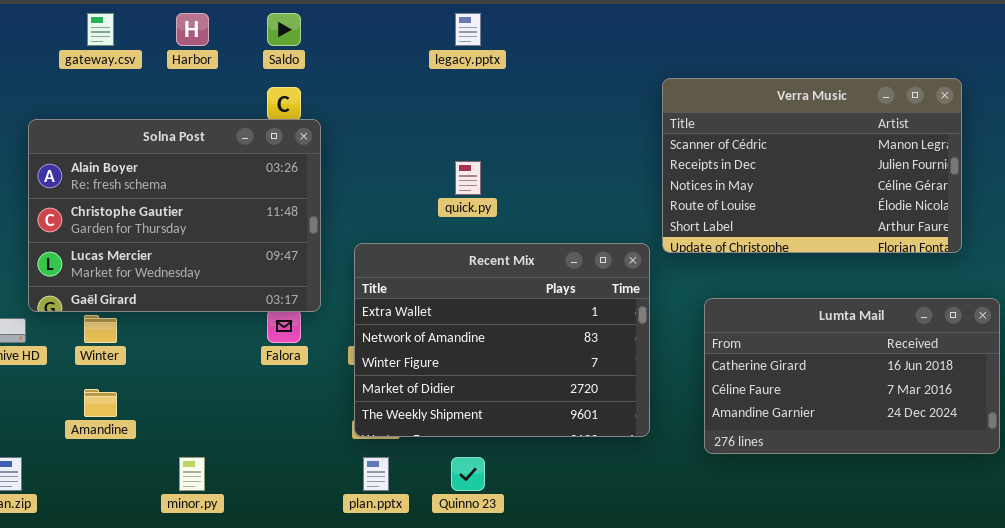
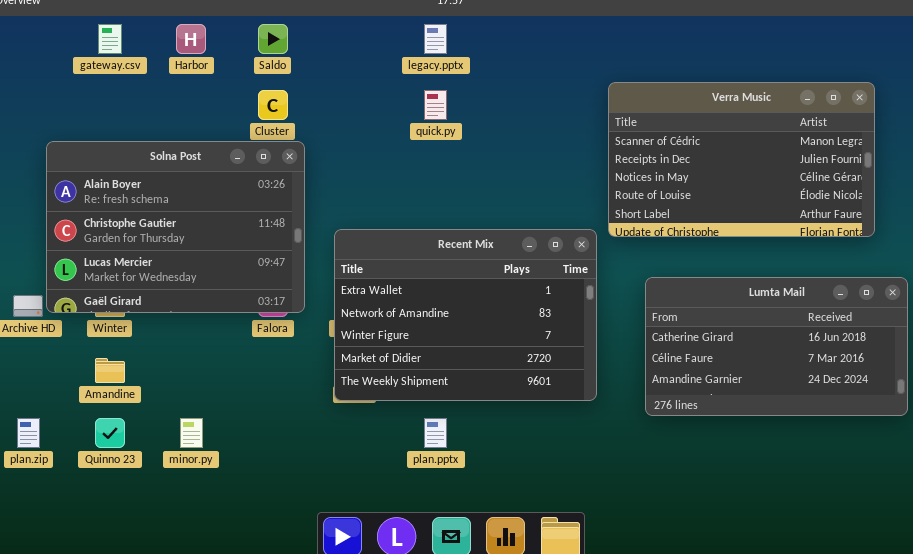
Solna Post: [28,119,321,312] -> [46,141,305,313], moved
quick.py: [455,161,481,195] -> [424,90,447,120], moved
plan.pptx: [363,457,389,491] -> [424,418,447,448], moved
Quinno 23: [451,457,485,491] -> [95,418,125,448], moved

